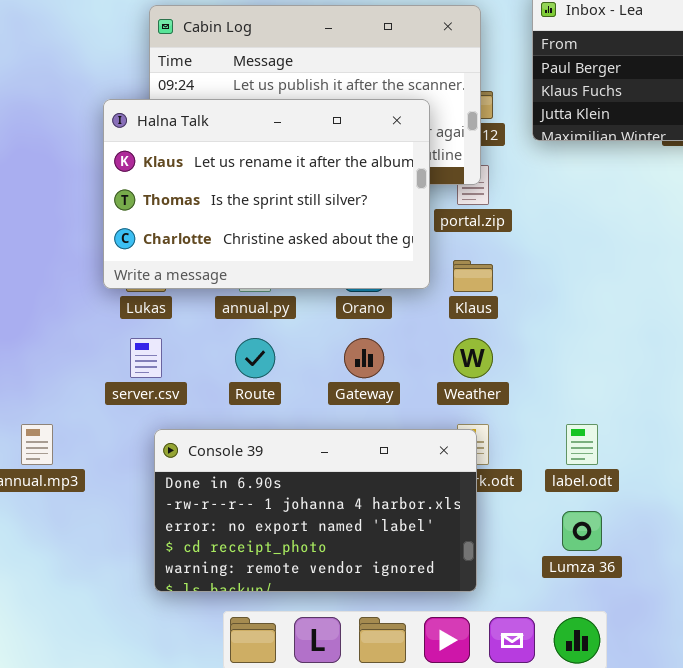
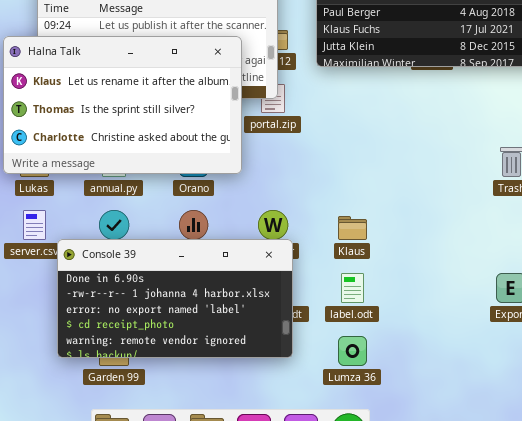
Klaus: [453,260,493,292] -> [338,216,367,240], moved
Console 39: [154,429,477,592] -> [57,239,293,358], moved

